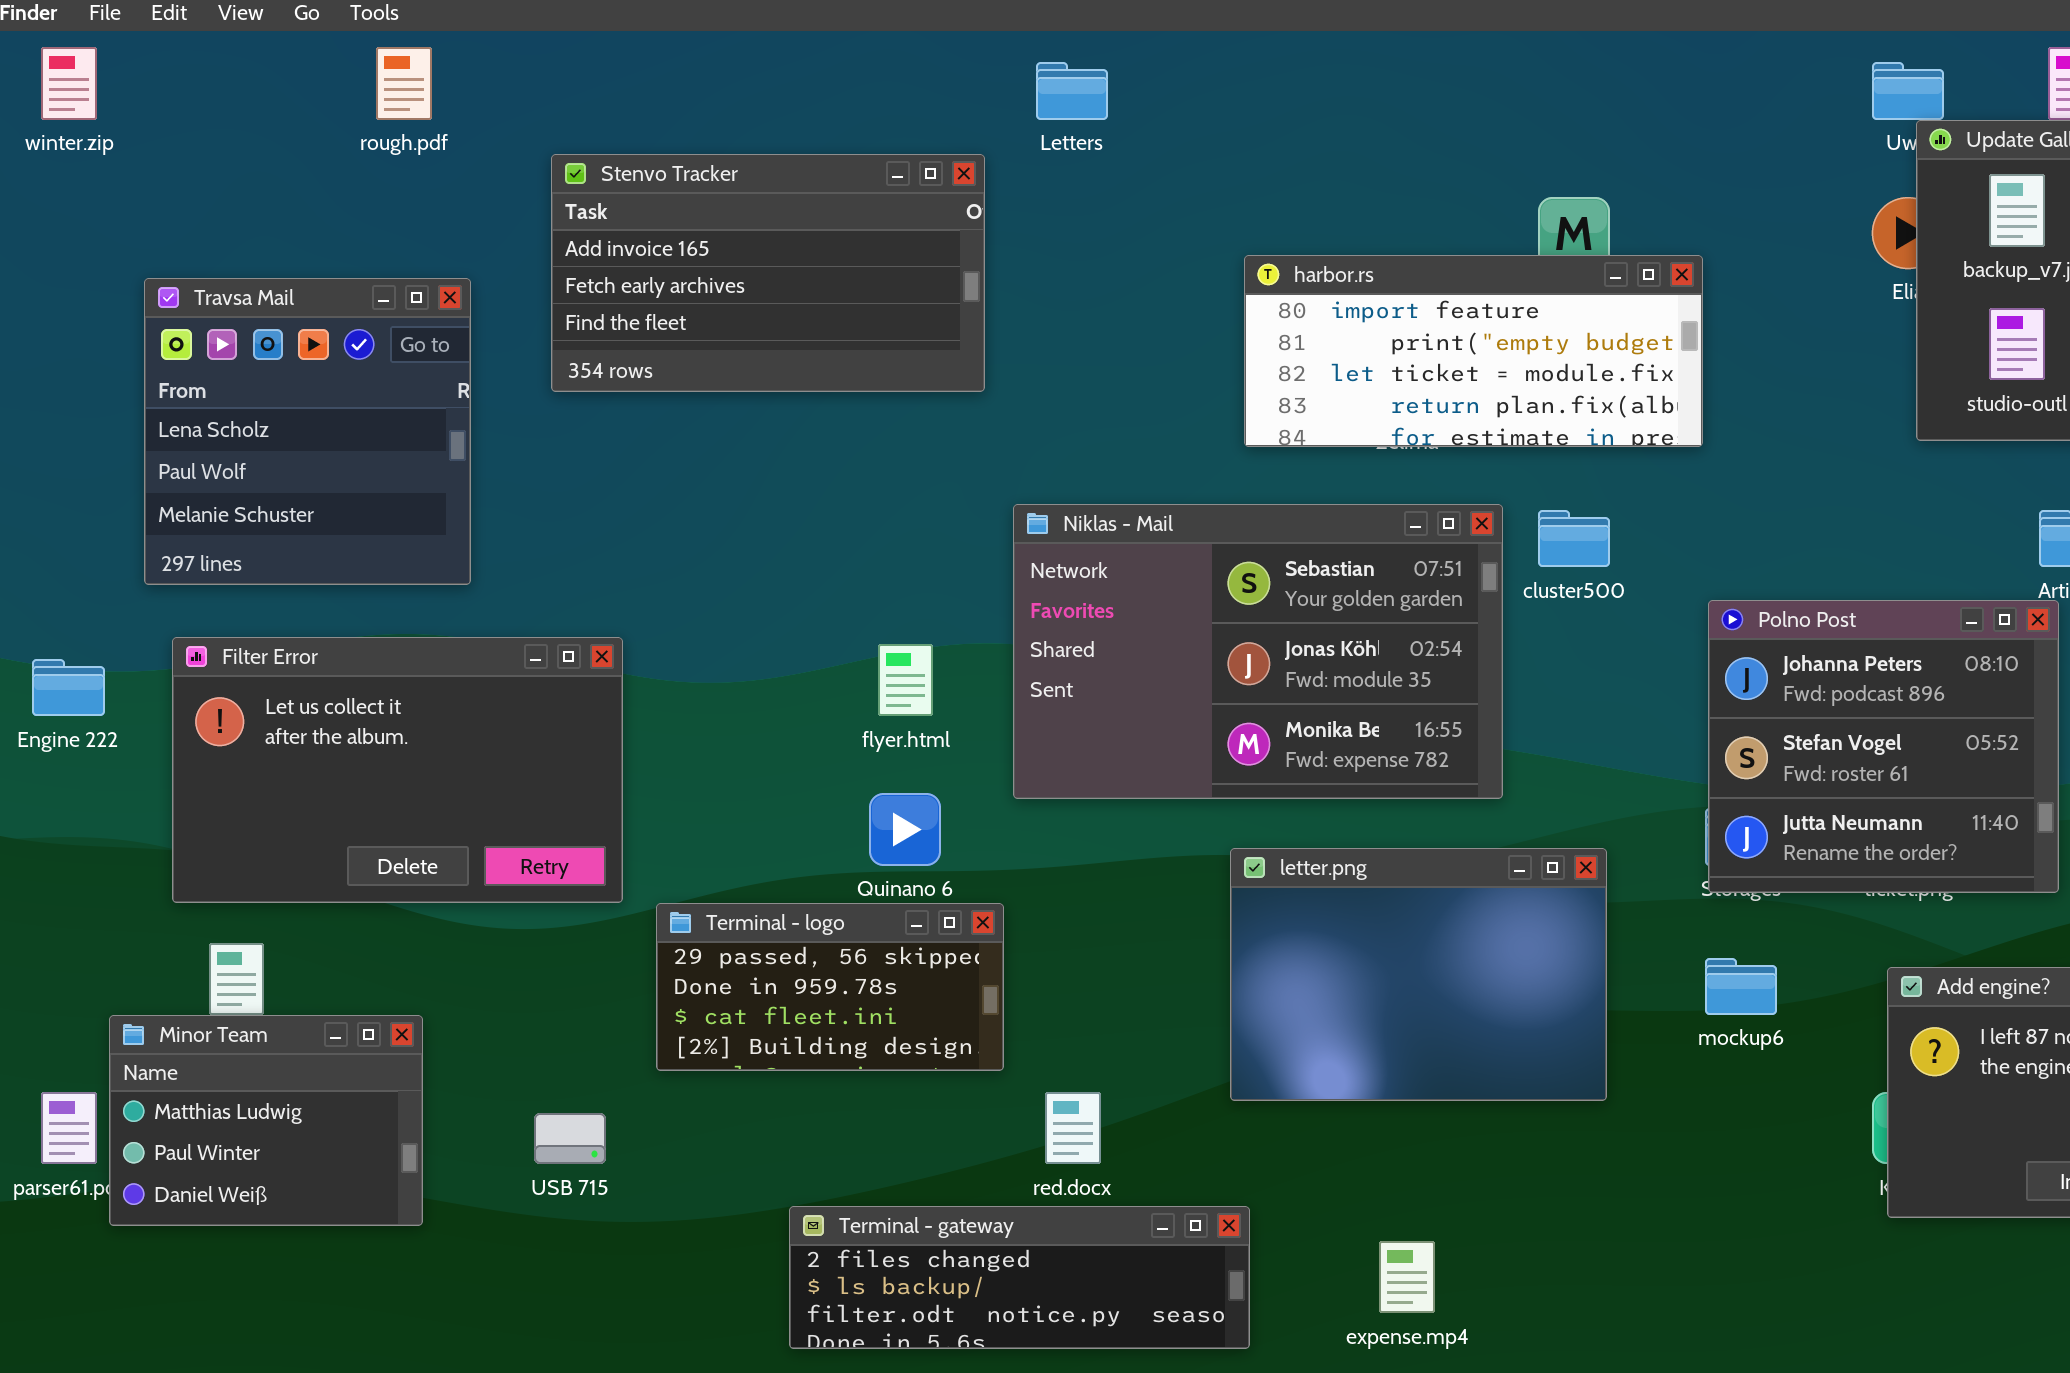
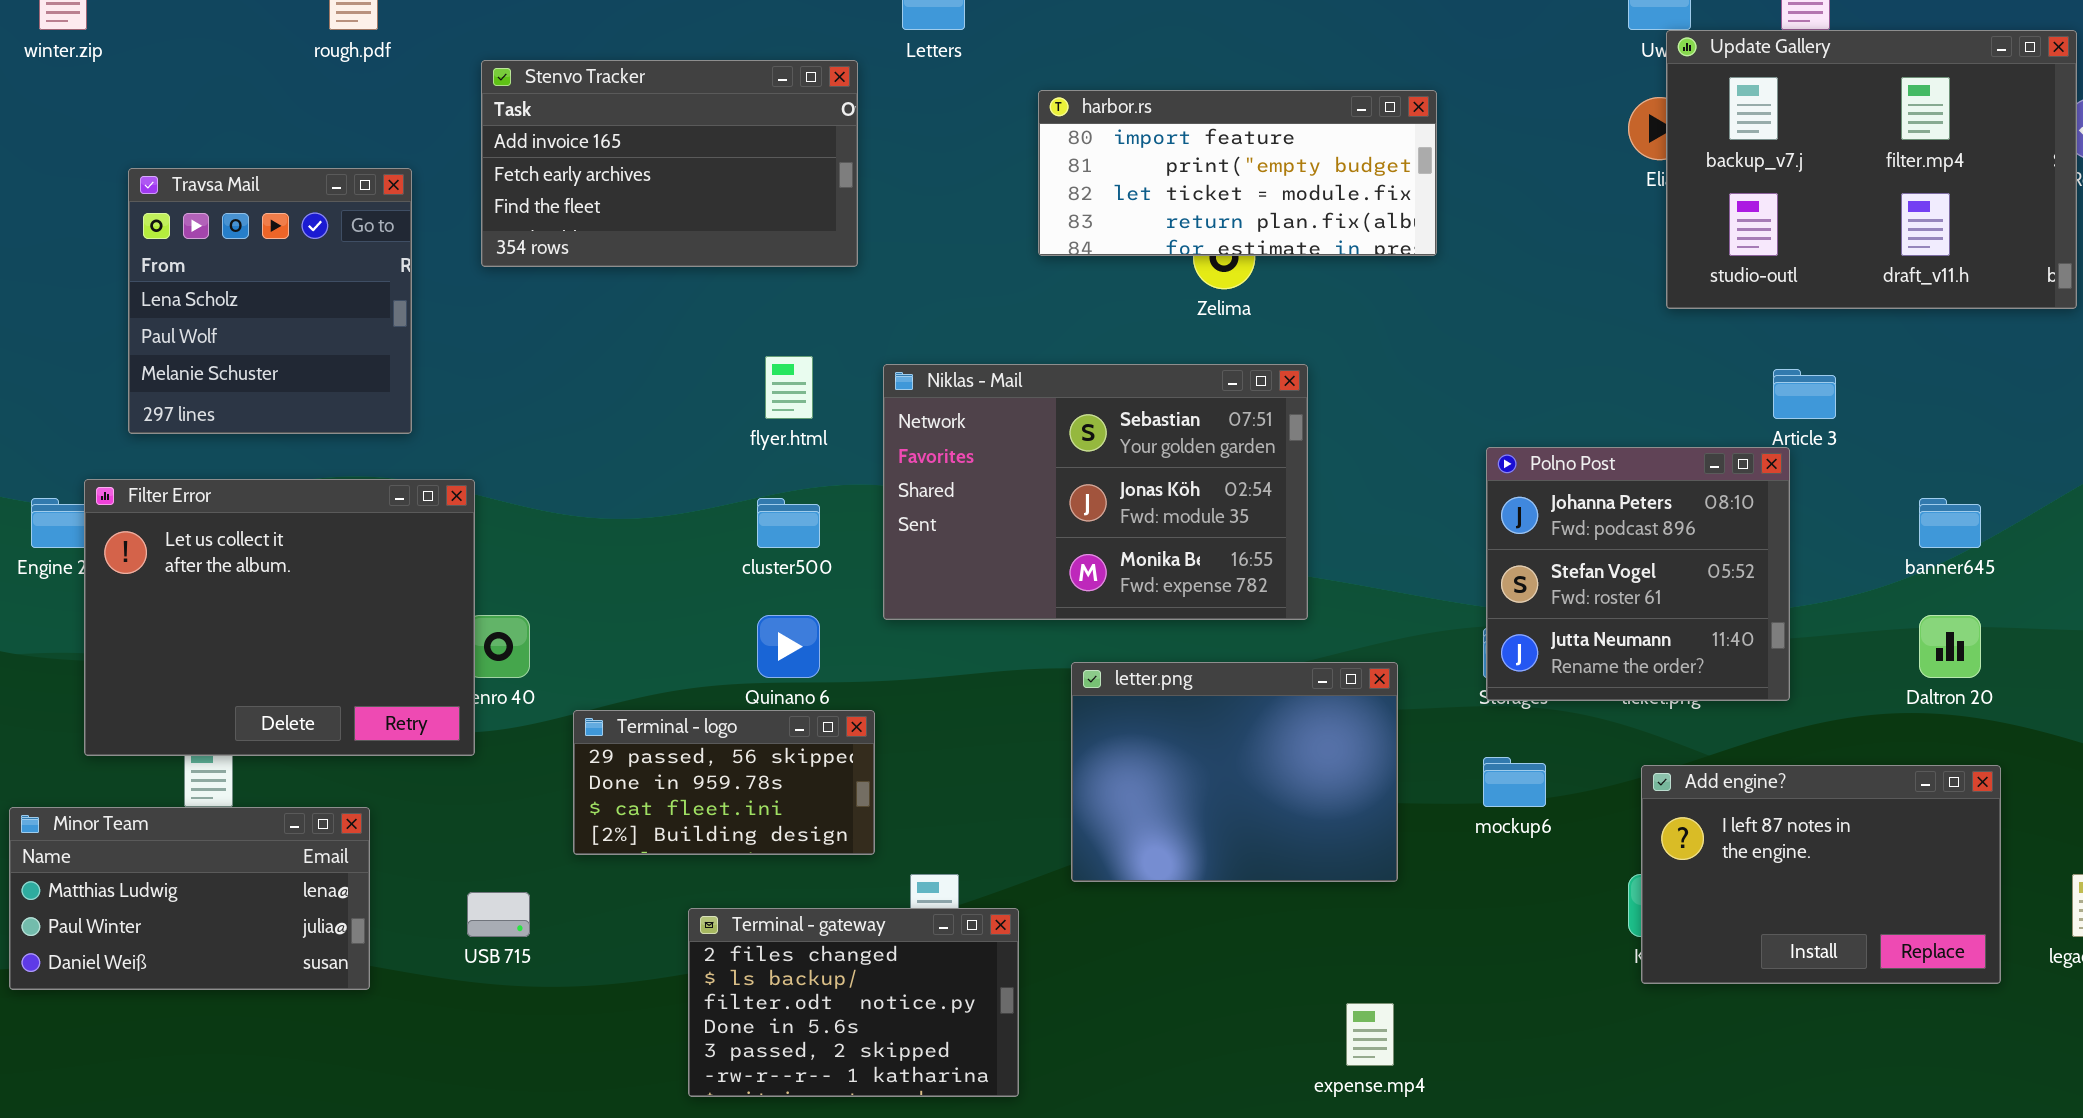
harbor.rs: [1244,255,1703,447] -> [1038,90,1437,256], moved
cluster500: [1538,510,1610,567] -> [757,498,820,548], moved
Filter Error: [172,637,623,903] -> [84,479,475,756], moved, resized
flyer.html: [878,644,933,716] -> [765,356,813,419], moved
Minor Team: [109,1015,423,1226] -> [9,807,370,990], resized
Terminal - gateway: [789,1206,1250,1349] -> [688,908,1019,1097], resized
expense.mp4: [1379,1241,1435,1313] -> [1346,1003,1394,1066], moved

